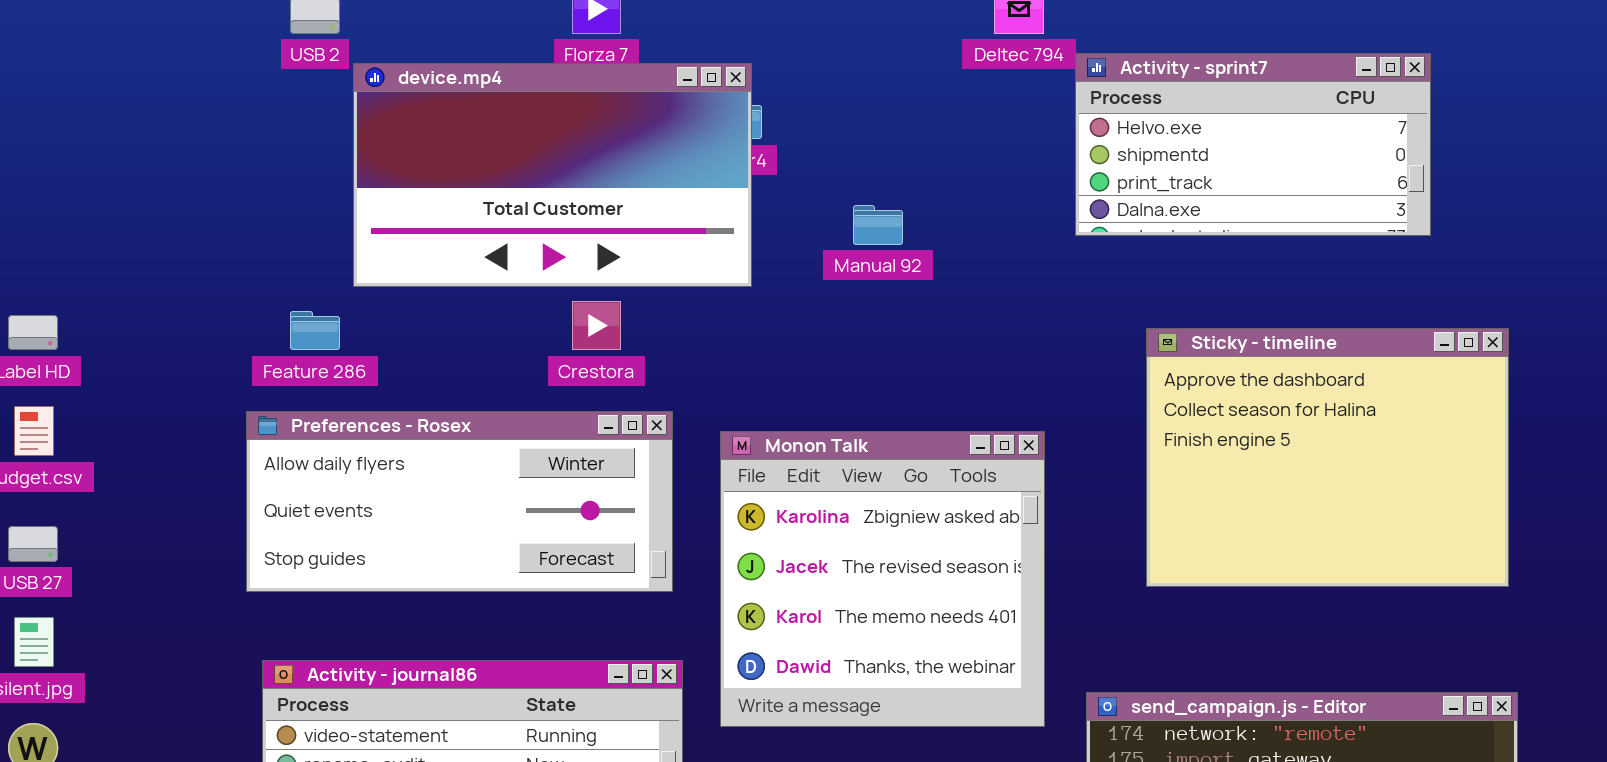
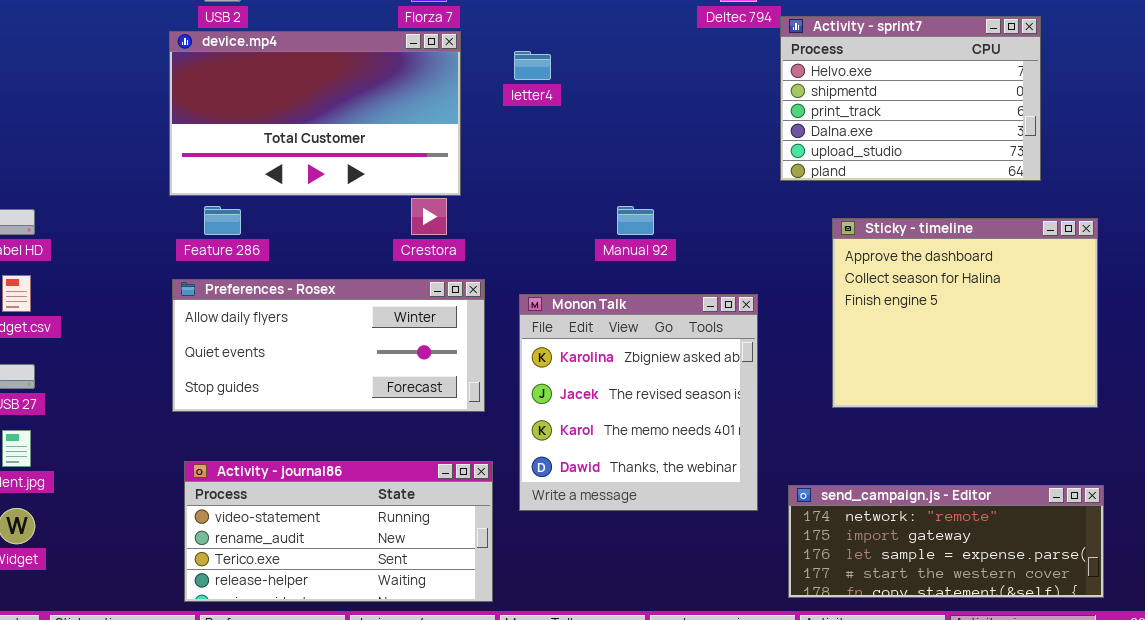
Activity - sprint7: [1075,53,1431,236] -> [780,16,1041,181], resized
device.mp4: [353,63,752,287] -> [169,31,461,196], moved
Manual 92: [853,205,903,245] -> [617,206,654,235], moved

